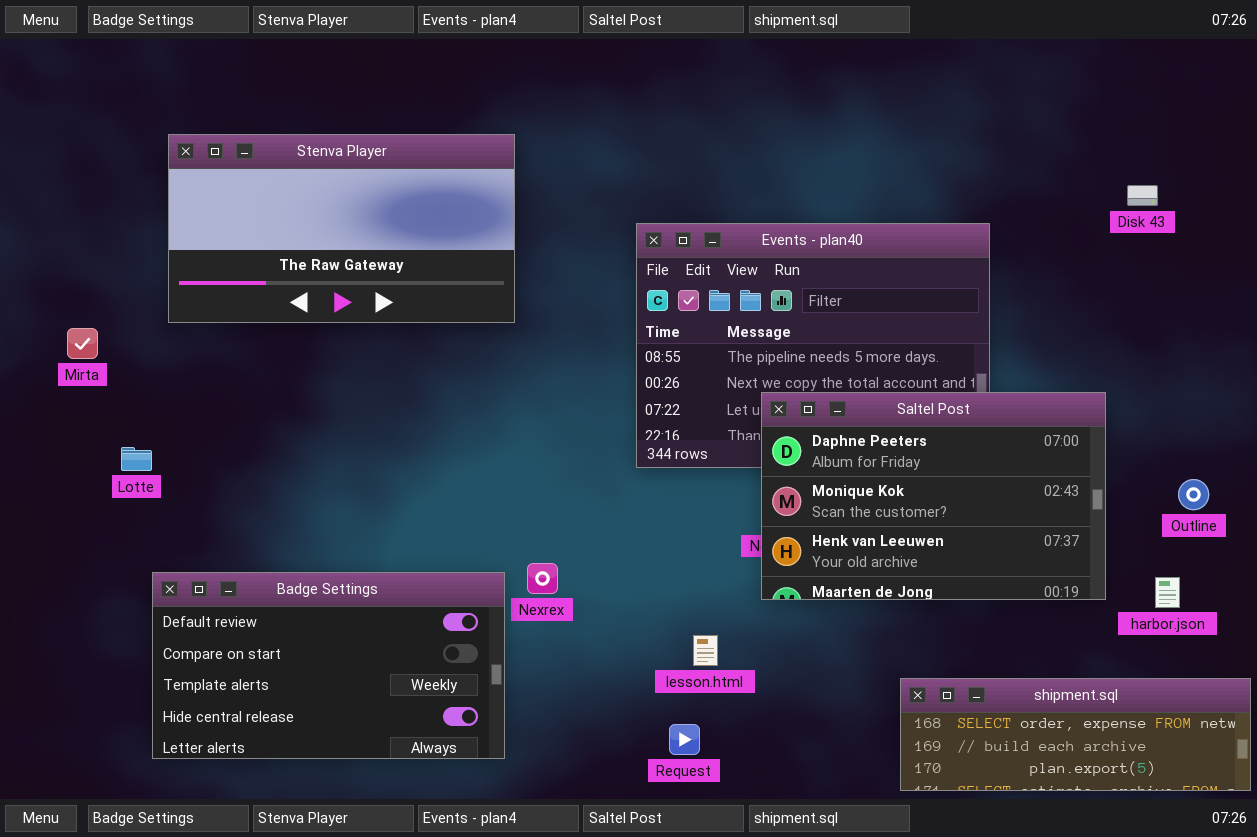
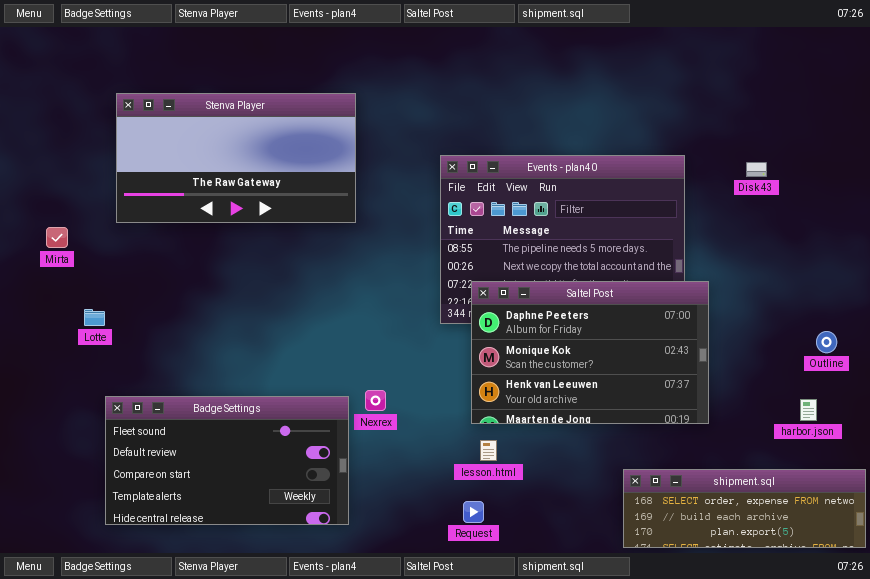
Disk 43: [1127,185,1158,206] -> [746,162,767,177], moved
Saltel Post: [761,392,1106,600] -> [471,281,709,424], moved
Badge Settings: [152,572,505,759] -> [105,396,349,525], scrolled up 1 row

